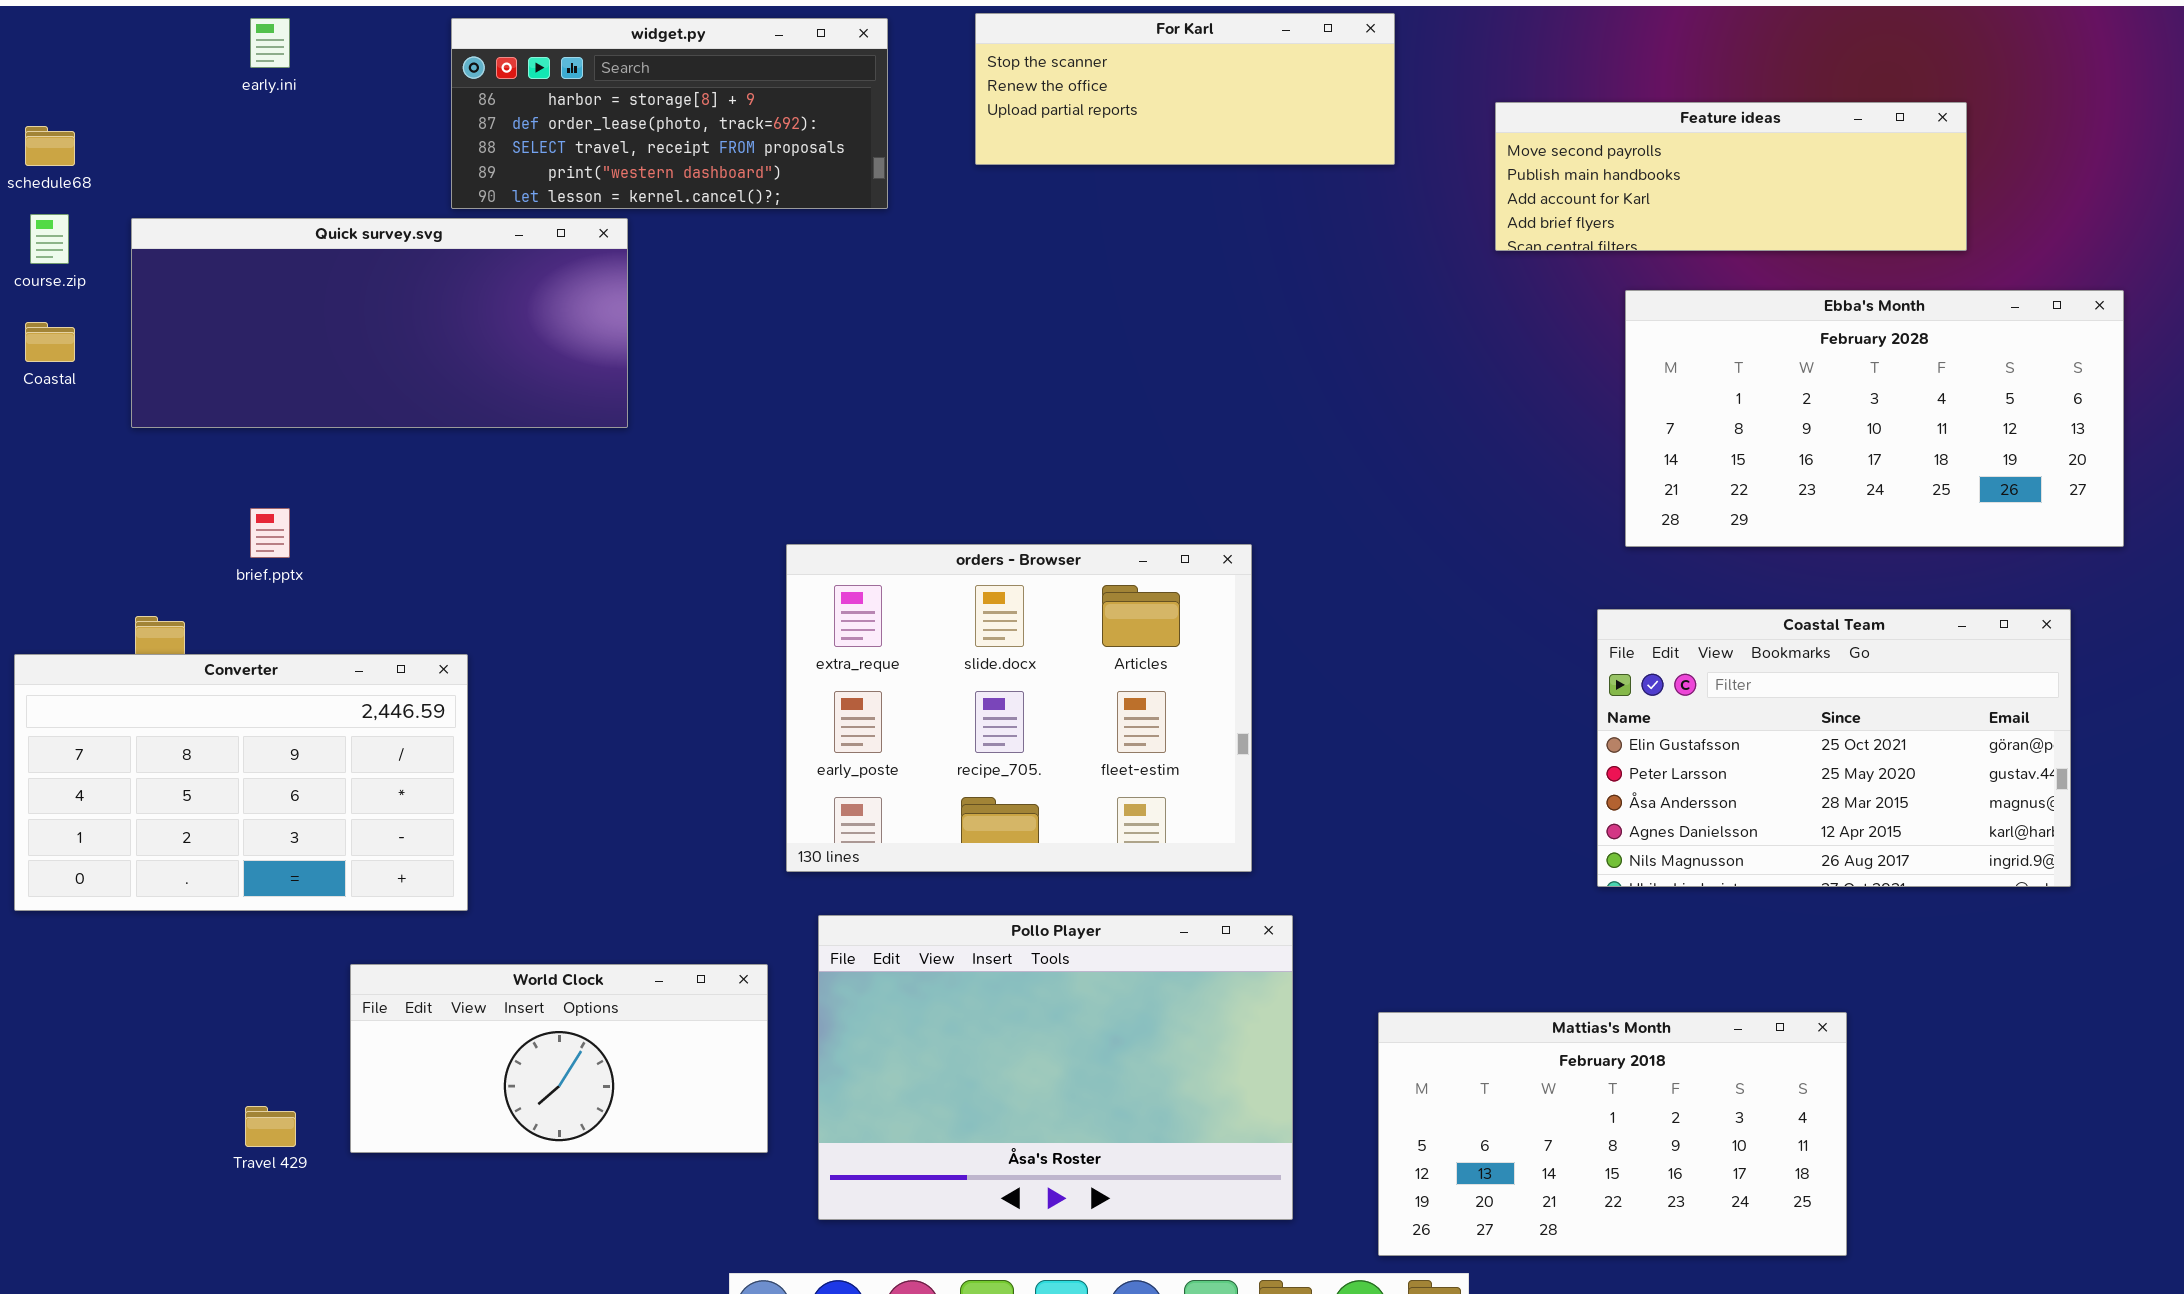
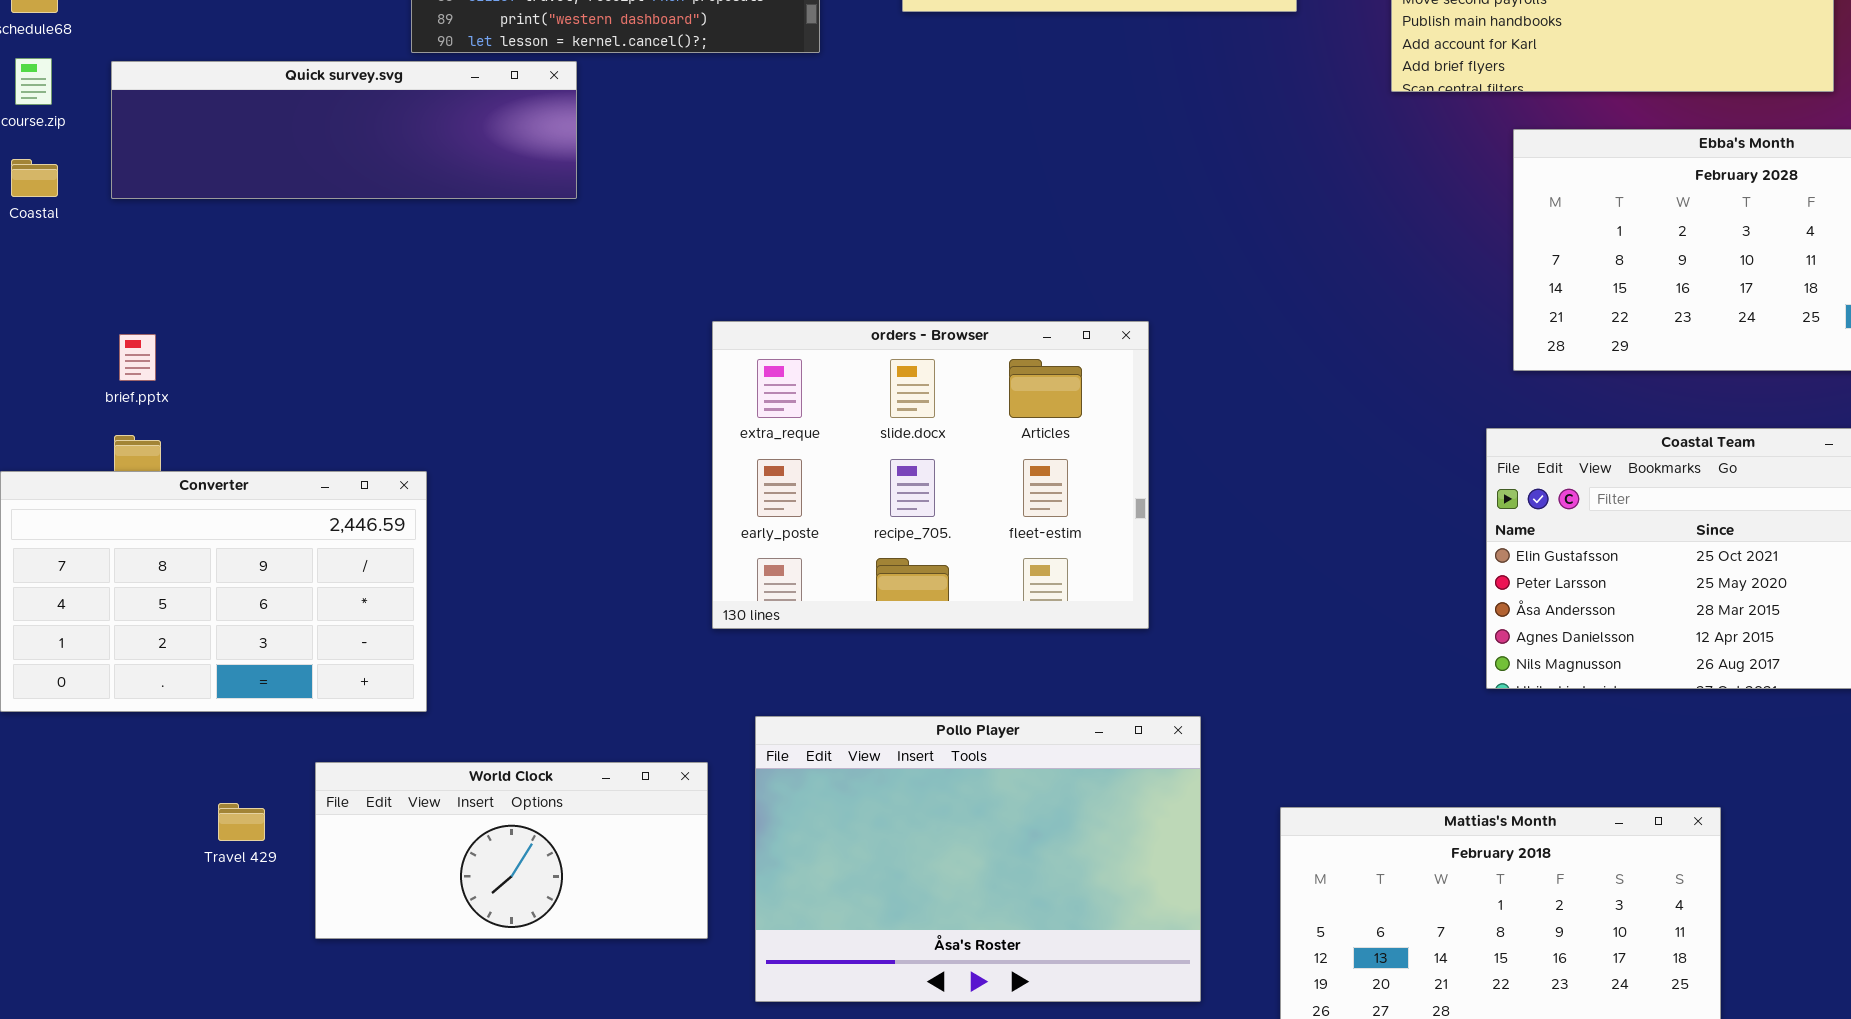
Quick survey.svg: [131,218,628,428] -> [111,61,577,199], resized
brief.pptx: [250,508,290,558] -> [119,334,156,381], moved
orders - Browser: [786,544,1252,872] -> [712,321,1149,629], moved
Travel 429: [245,1106,296,1147] -> [218,803,265,841], moved

